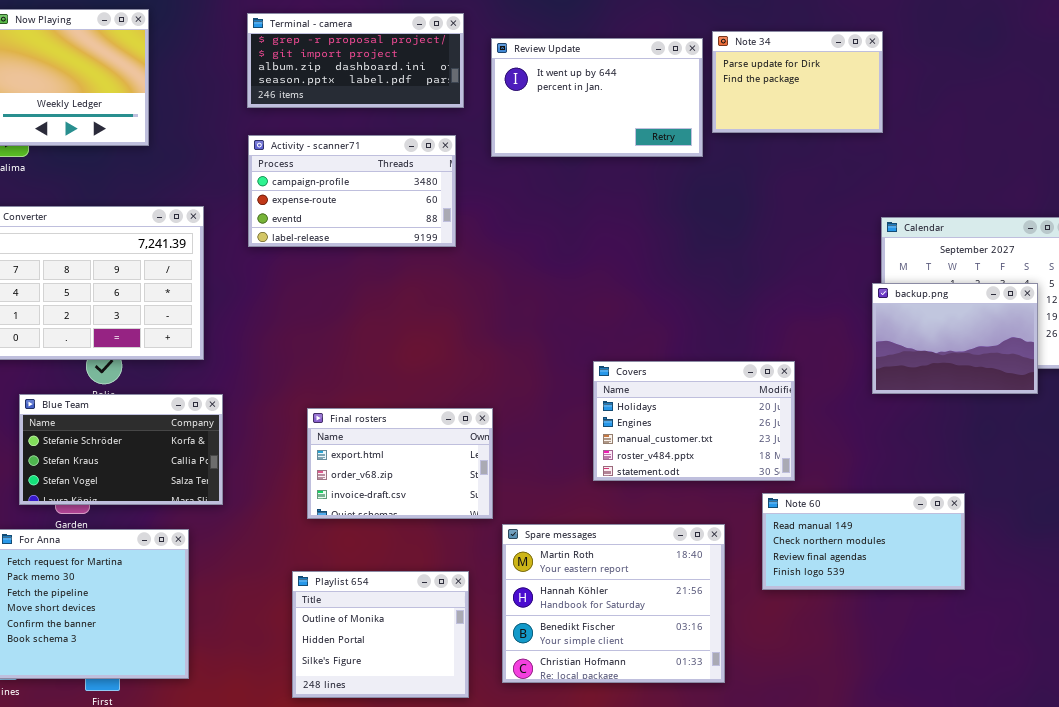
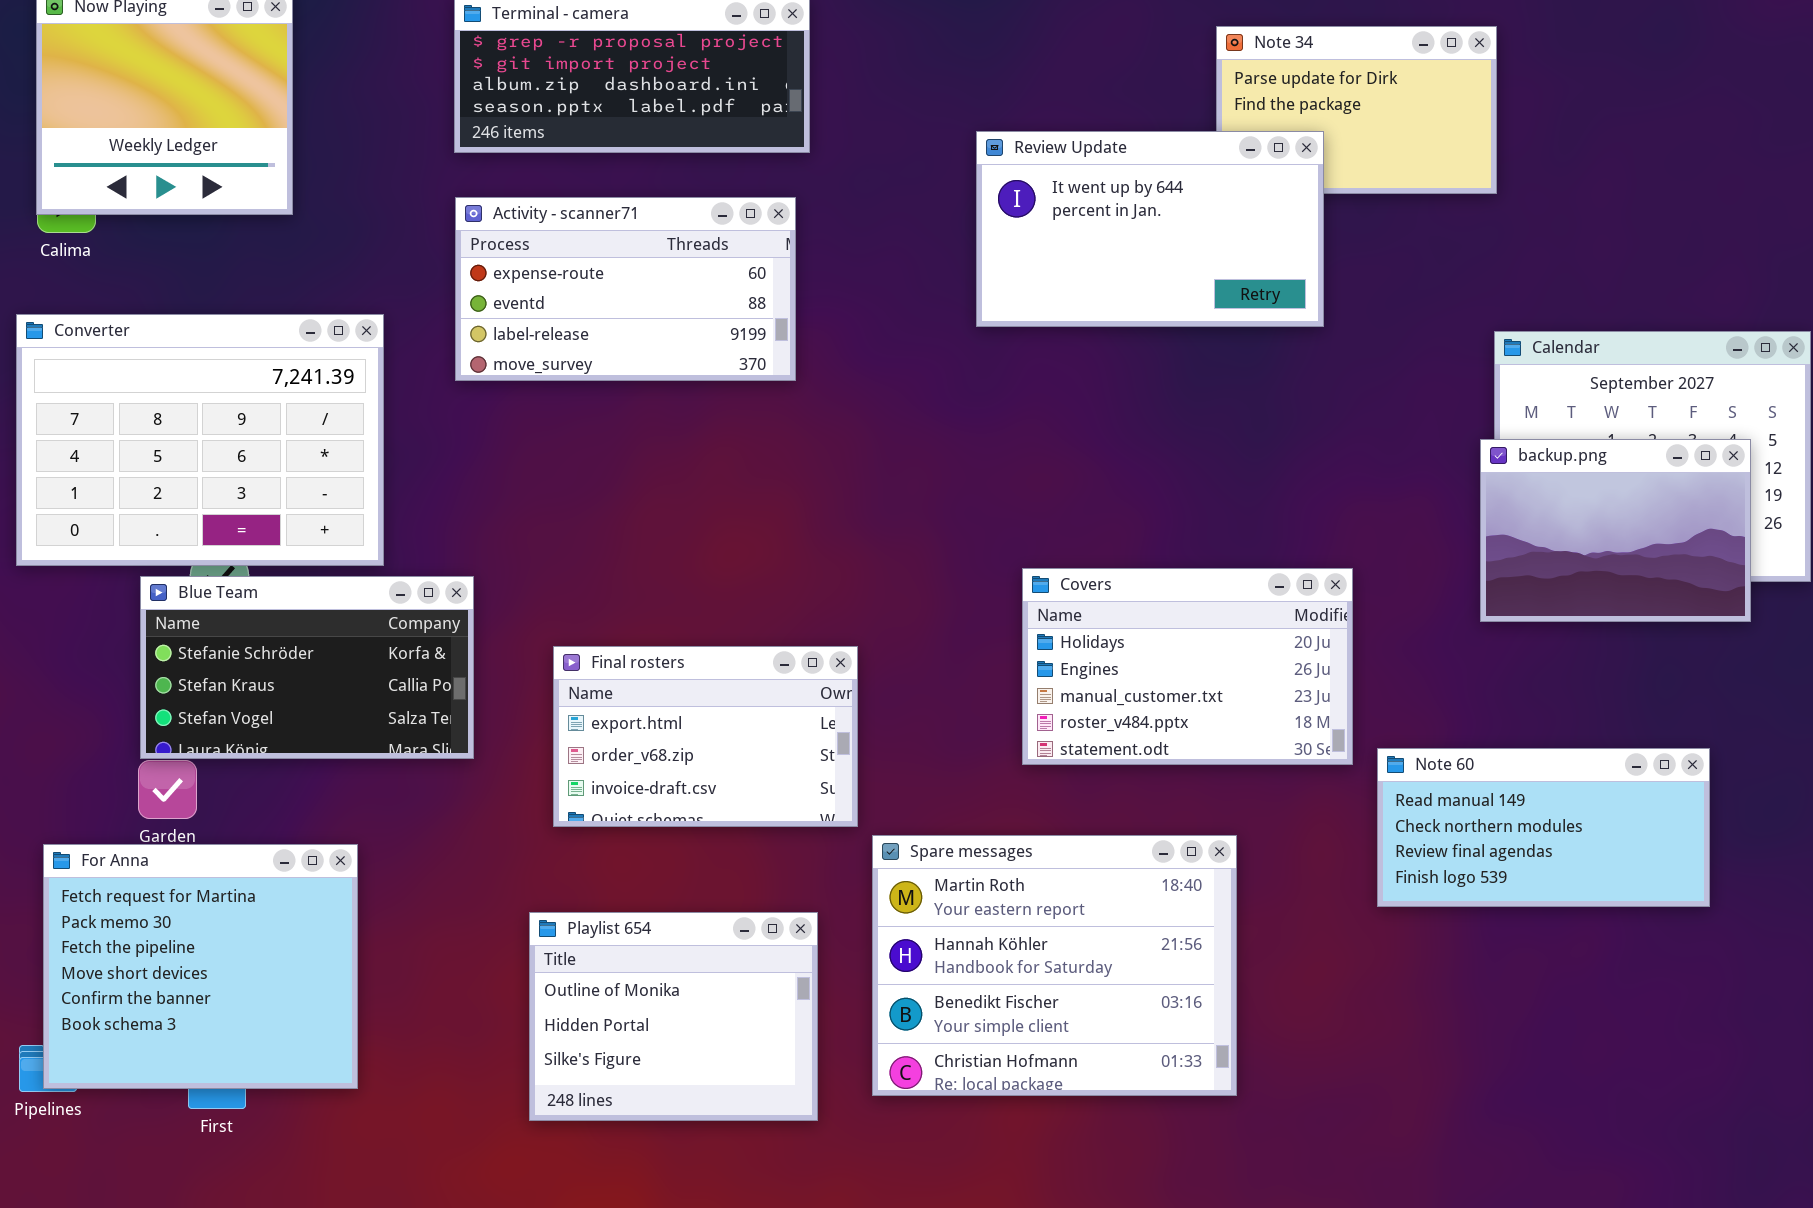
Review Update: [491,38,703,157] -> [976,131,1324,327], moved
Activity - scanner71: [248,135,456,247] -> [455,197,796,381], scrolled down 1 row
Blue Team: [19,394,223,505] -> [140,576,474,759], moved
Note 60: [762,493,965,590] -> [1377,748,1710,907], moved

